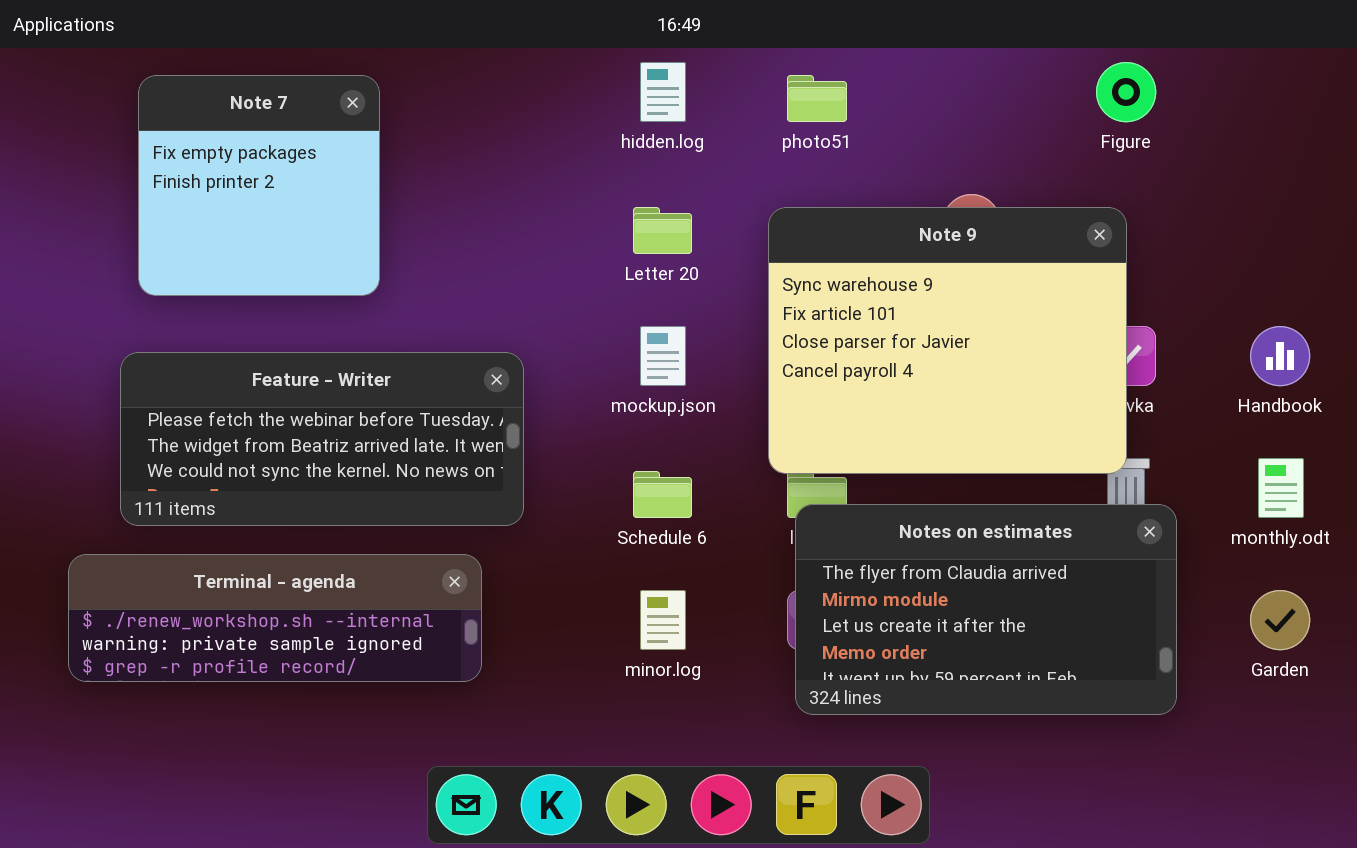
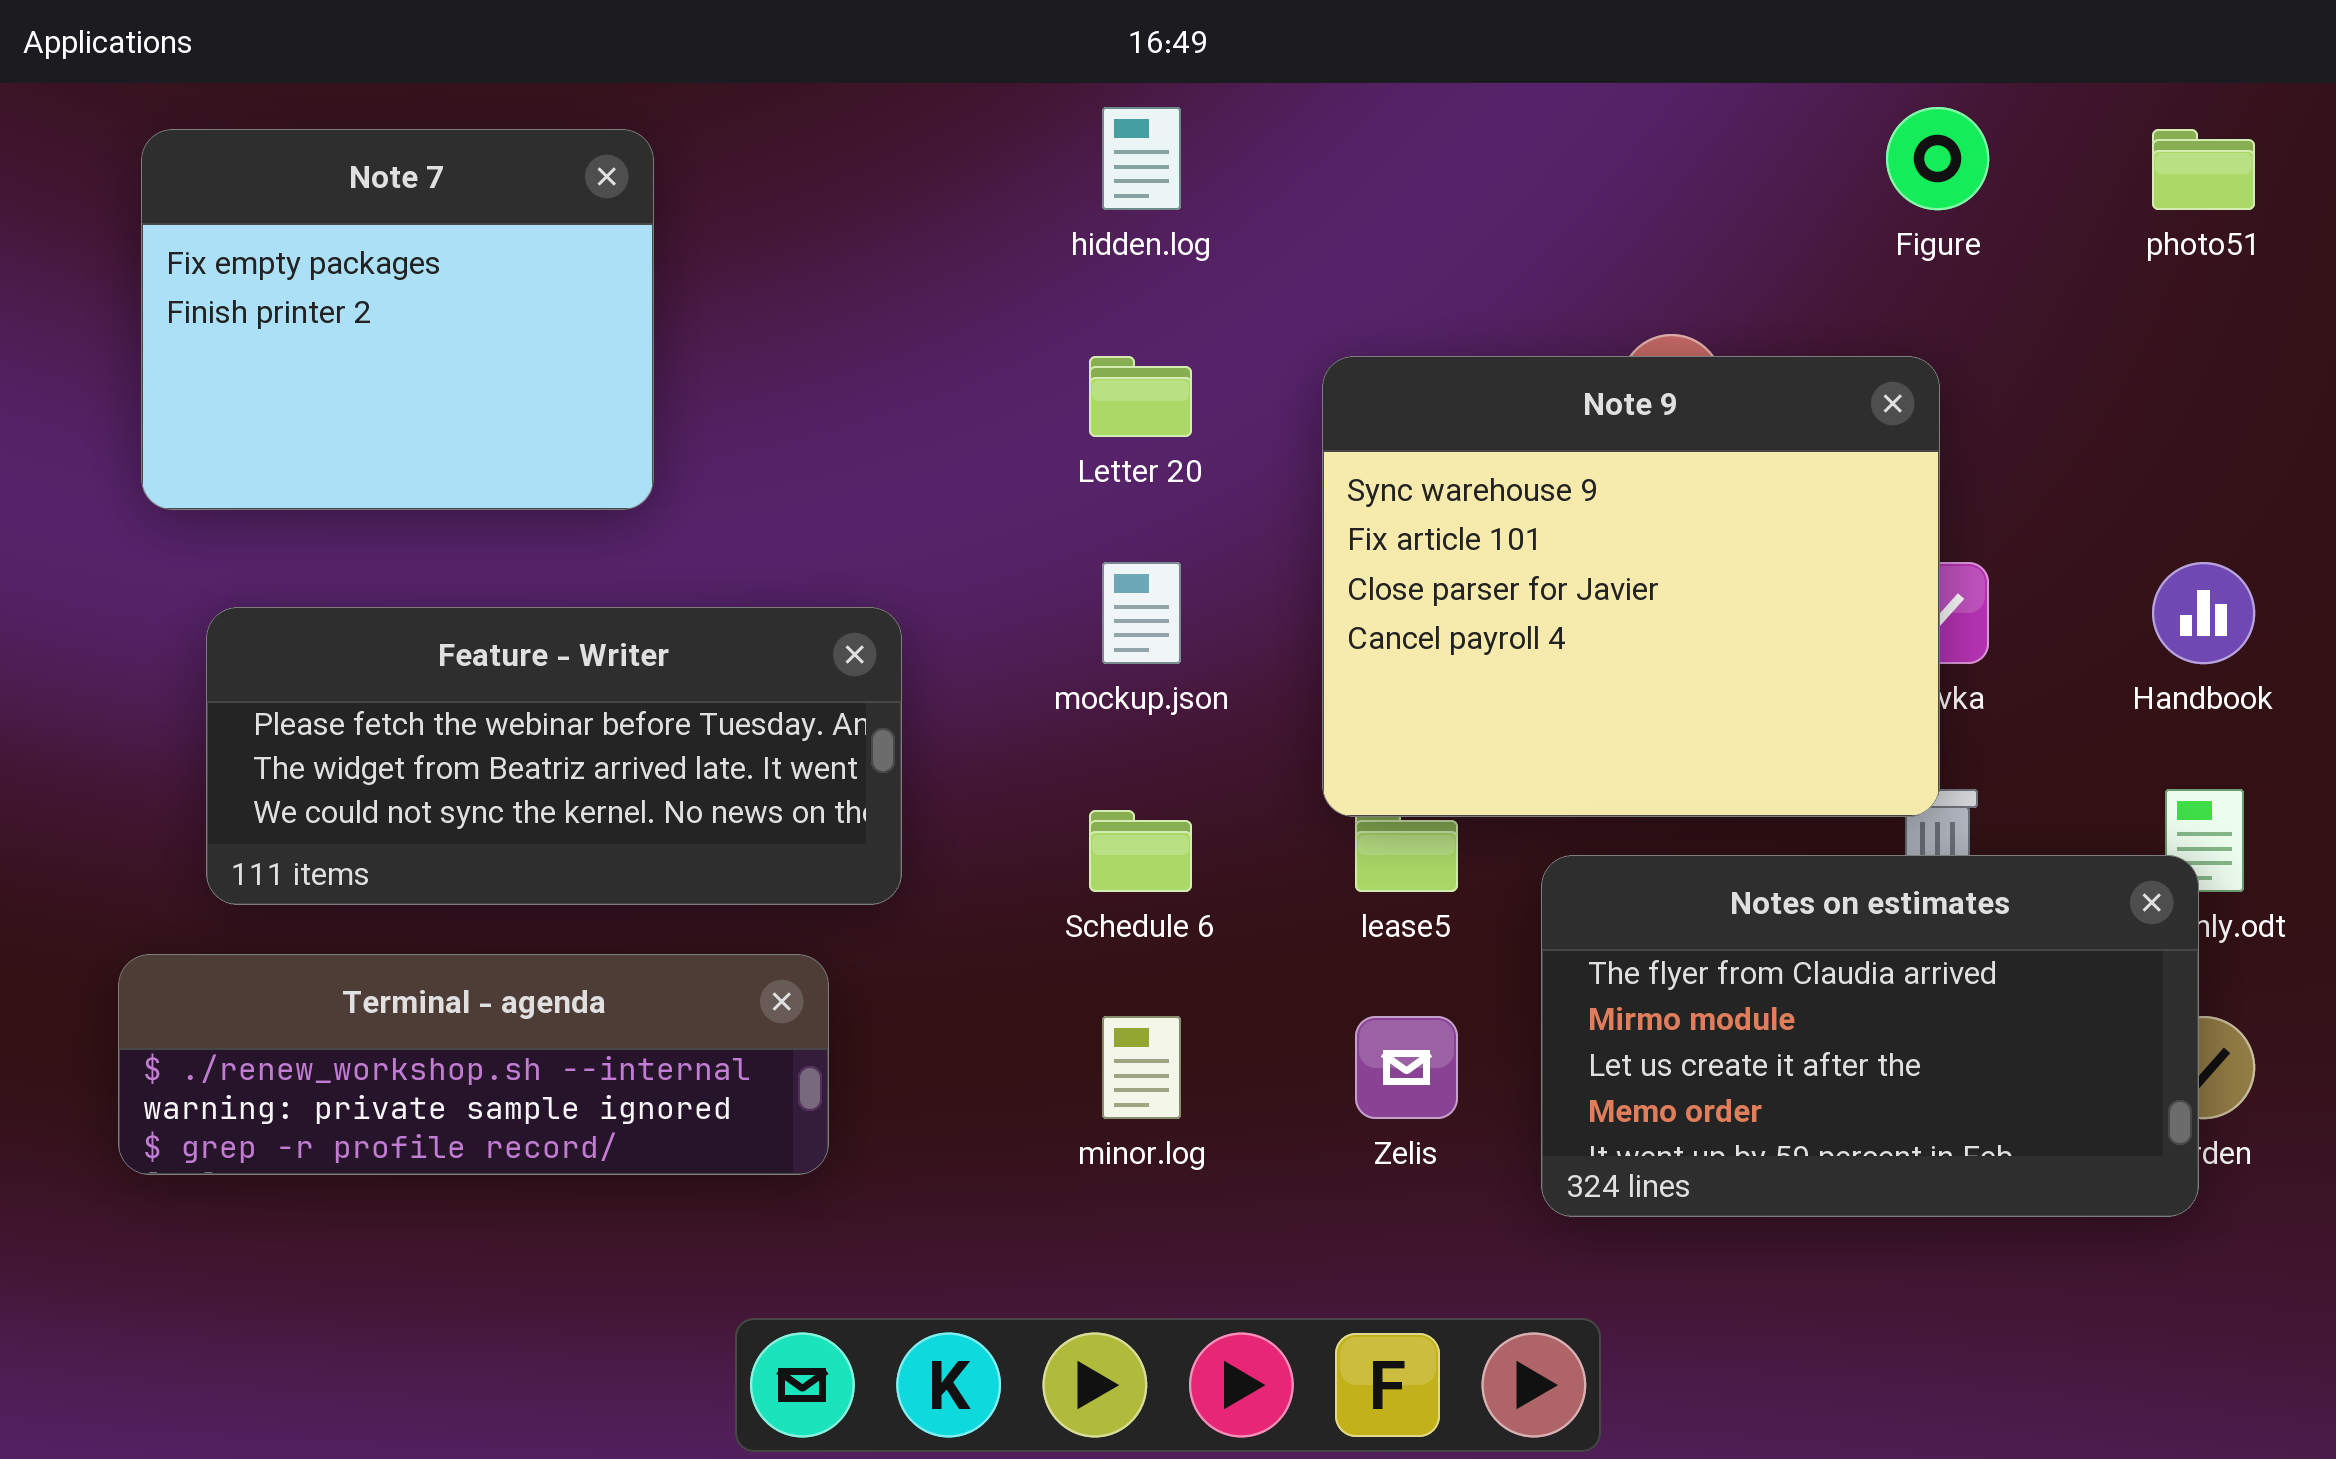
Note 7: [138,75,380,296] -> [141,129,654,510], resized
photo51: [787,75,847,122] -> [2152,129,2255,210], moved
Notes on estimates: [795,504,1177,715] -> [1541,855,2199,1217], moved

